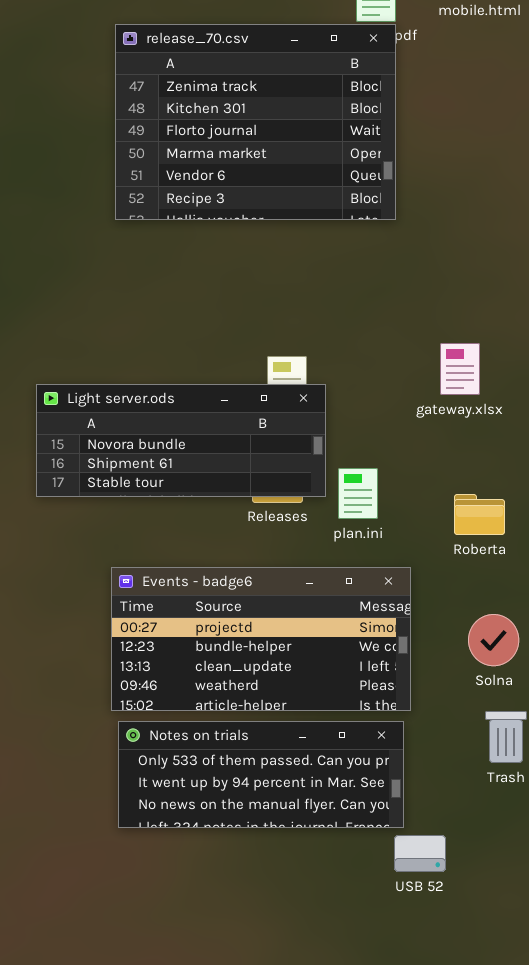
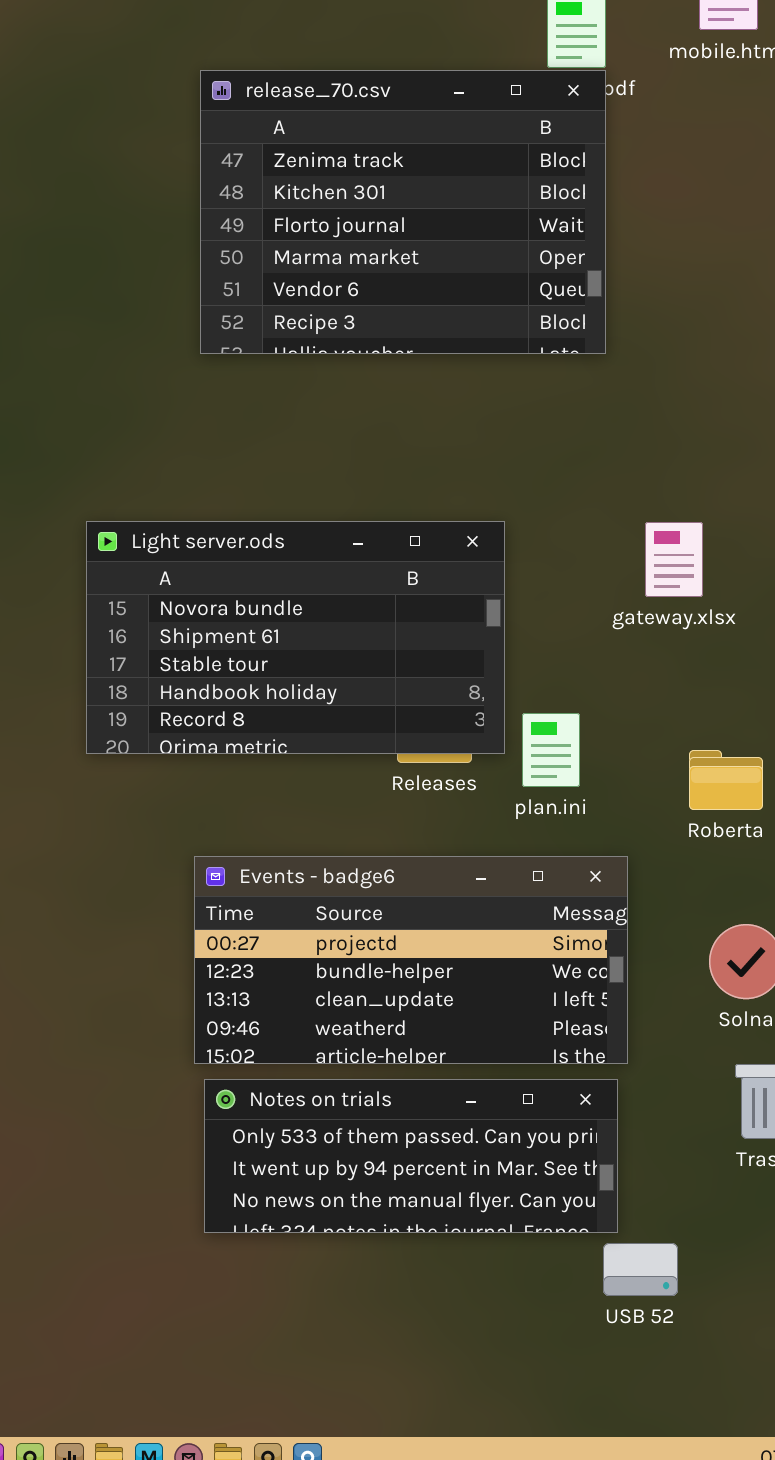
gateway.xlsx: [440,343,480,395] -> [645,522,703,597], moved
Light server.ods: [36,384,326,497] -> [86,521,505,754], resized

